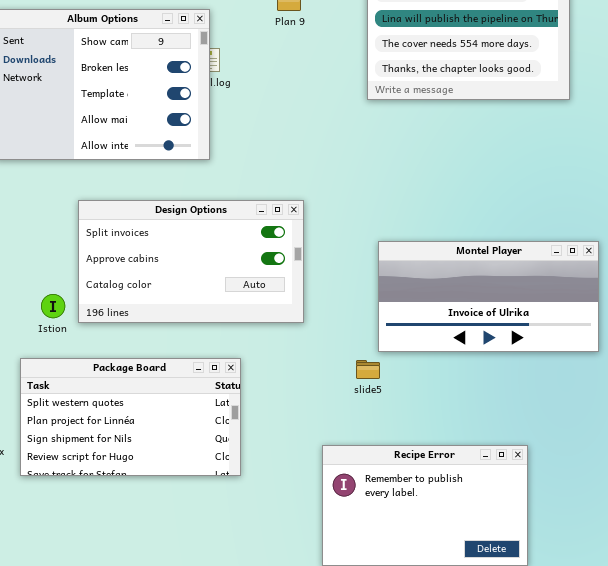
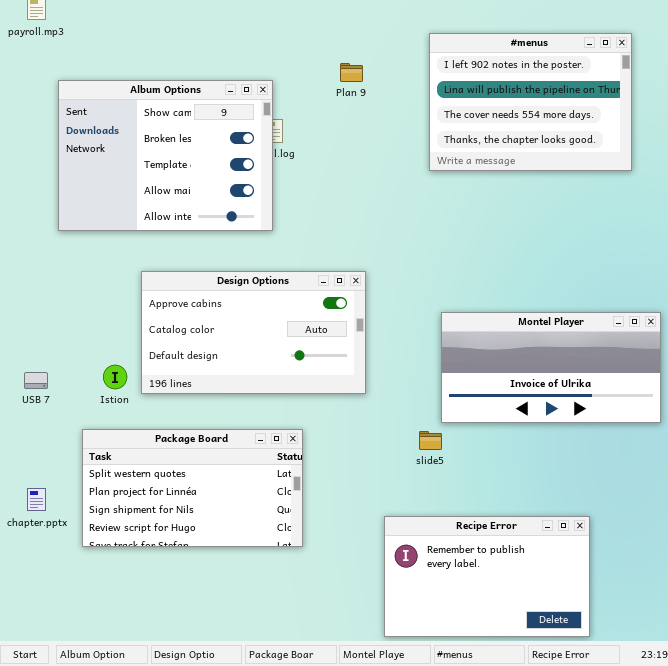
Design Options: [78,200,304,323] -> [141,271,366,394], scrolled down 1 row

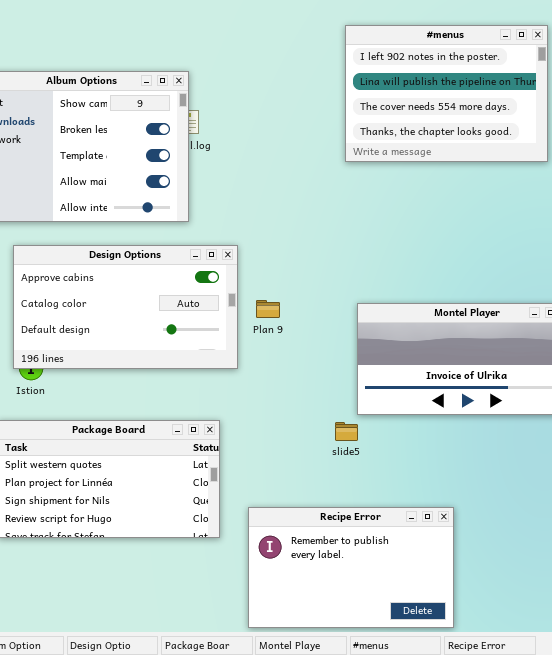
Plan 9: [340,63,363,82] -> [256,300,280,318], moved
Design Options: [141,271,366,394] -> [13,245,238,369], moved
Recipe Error: [384,516,590,637] -> [248,507,454,628], moved

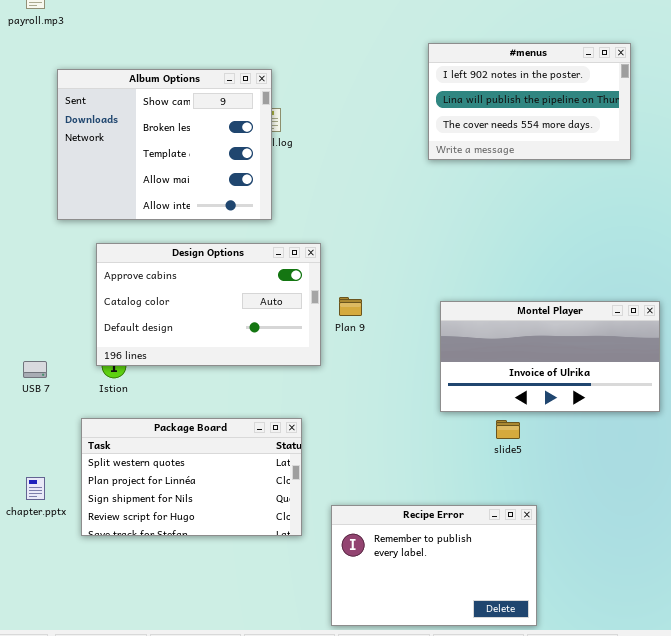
#menus: [345,25,548,162] -> [428,43,631,160], resized
slide5: [335,422,358,441] -> [496,420,520,439], moved

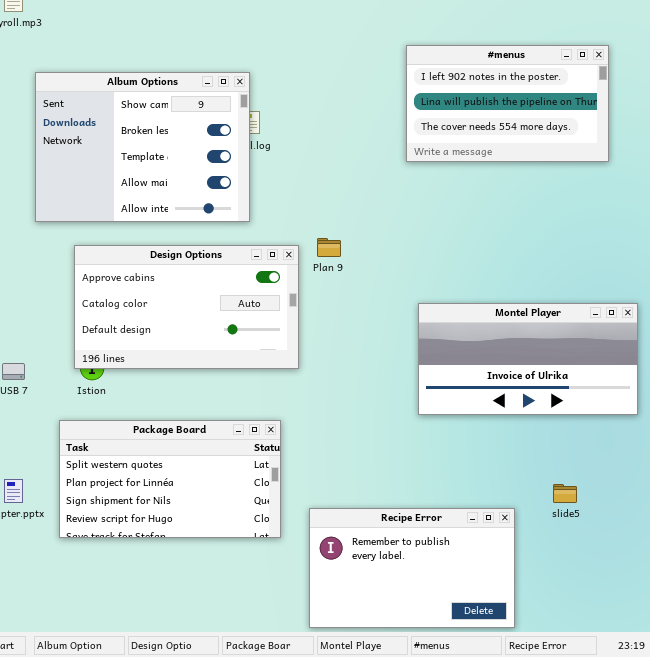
Plan 9: [339,297,362,316] -> [317,238,341,257], moved
slide5: [496,420,520,439] -> [553,484,577,503], moved

